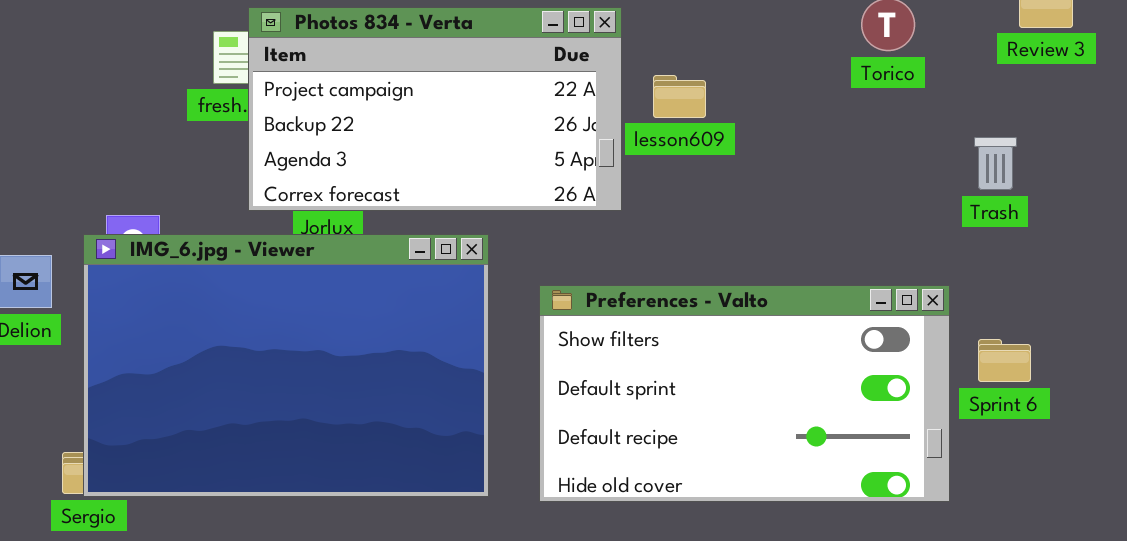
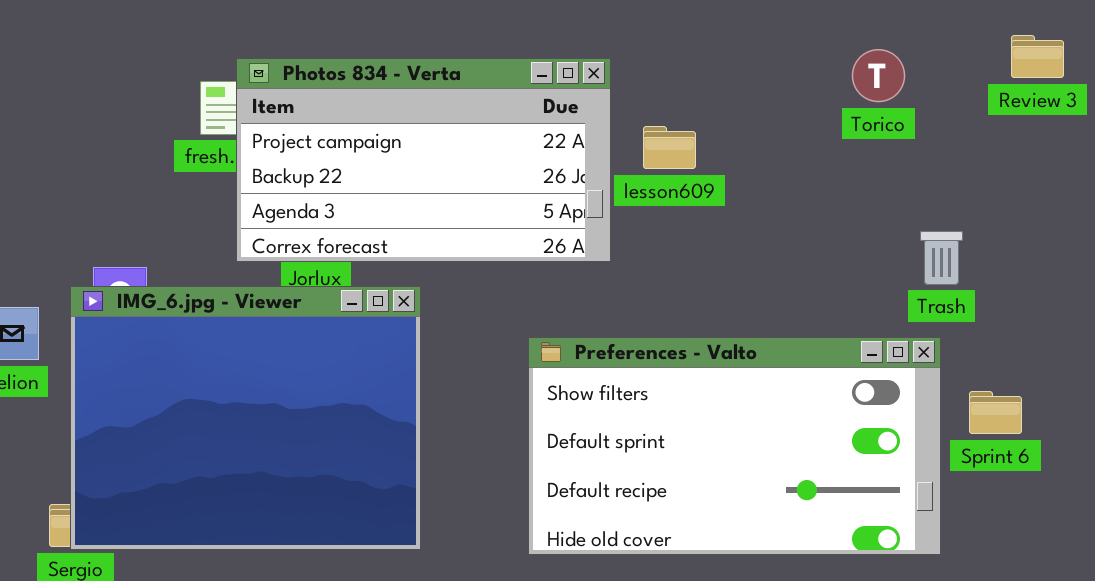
Trash: [974,137,1017,190] -> [920,231,963,285], moved
IMG_6.jpg - Viewer: [83,234,489,497] -> [70,286,421,550], resized

